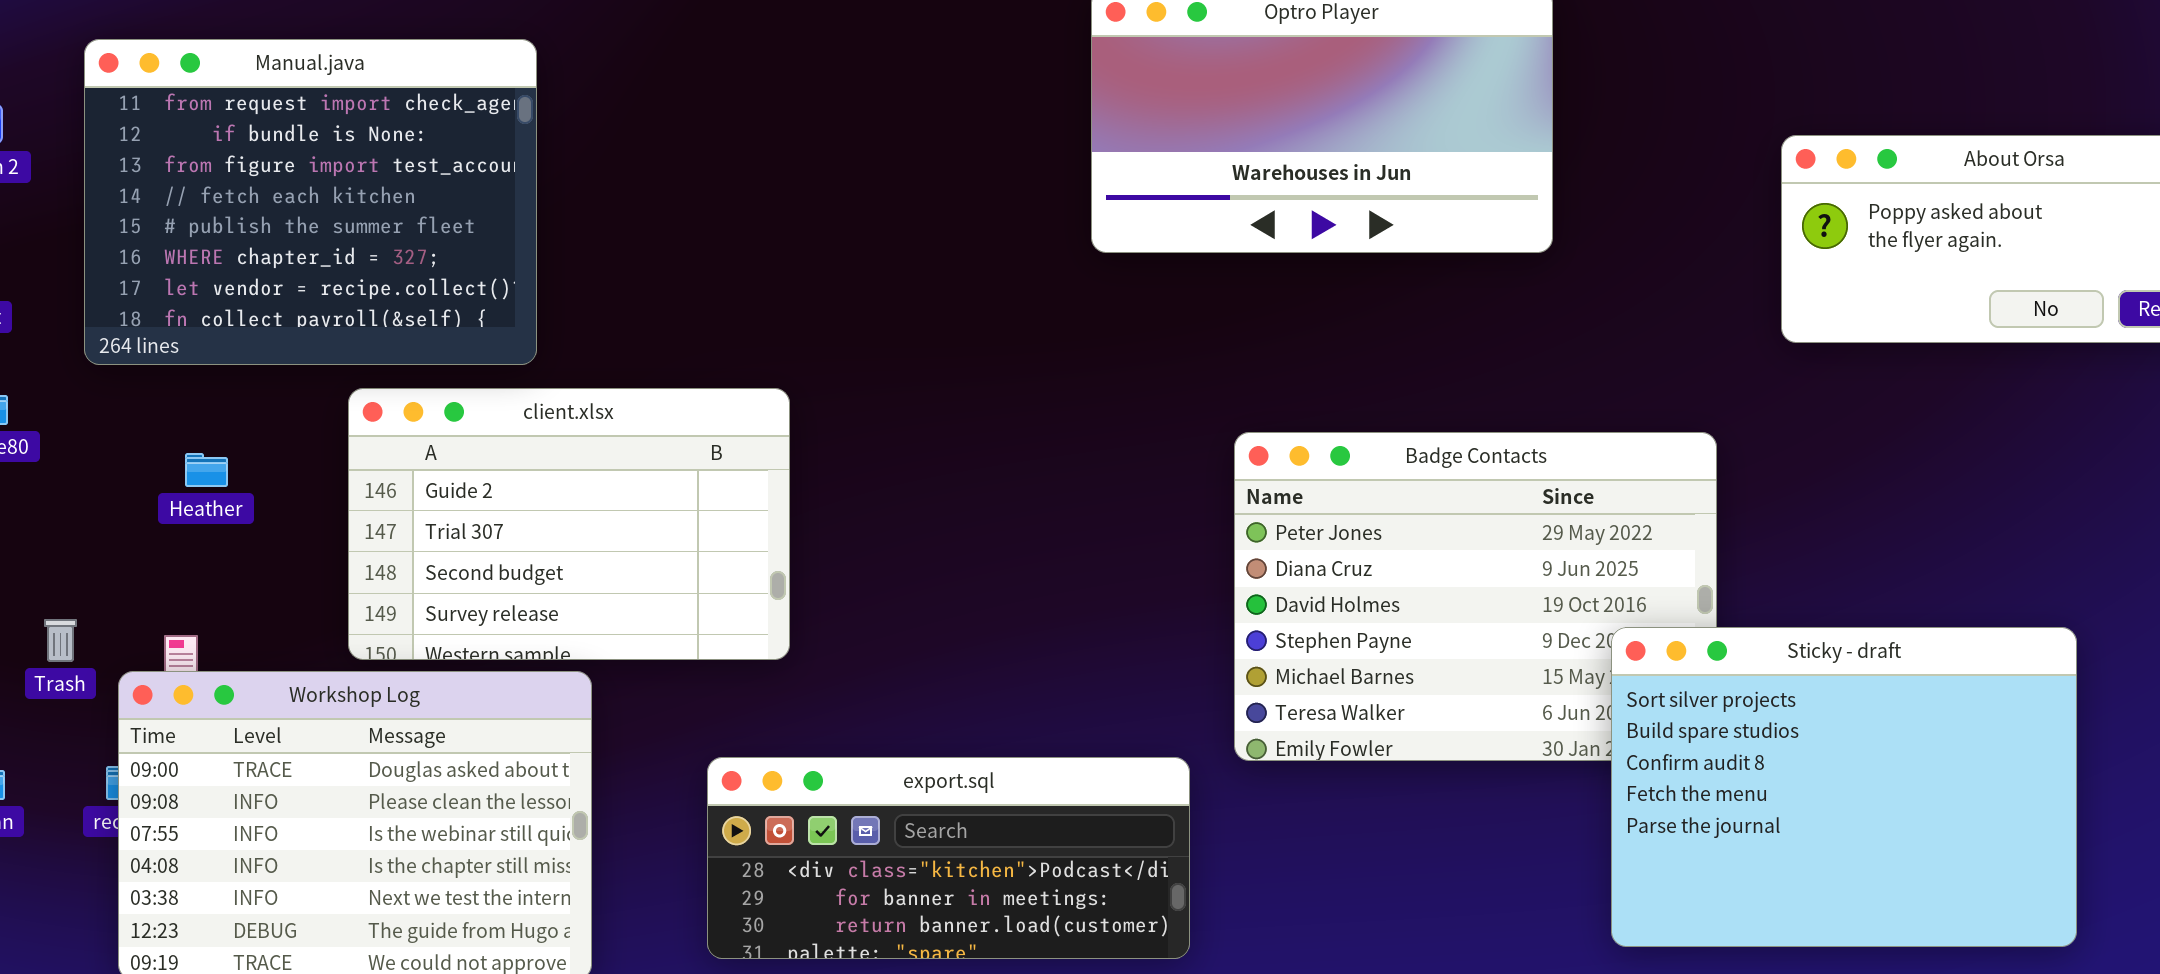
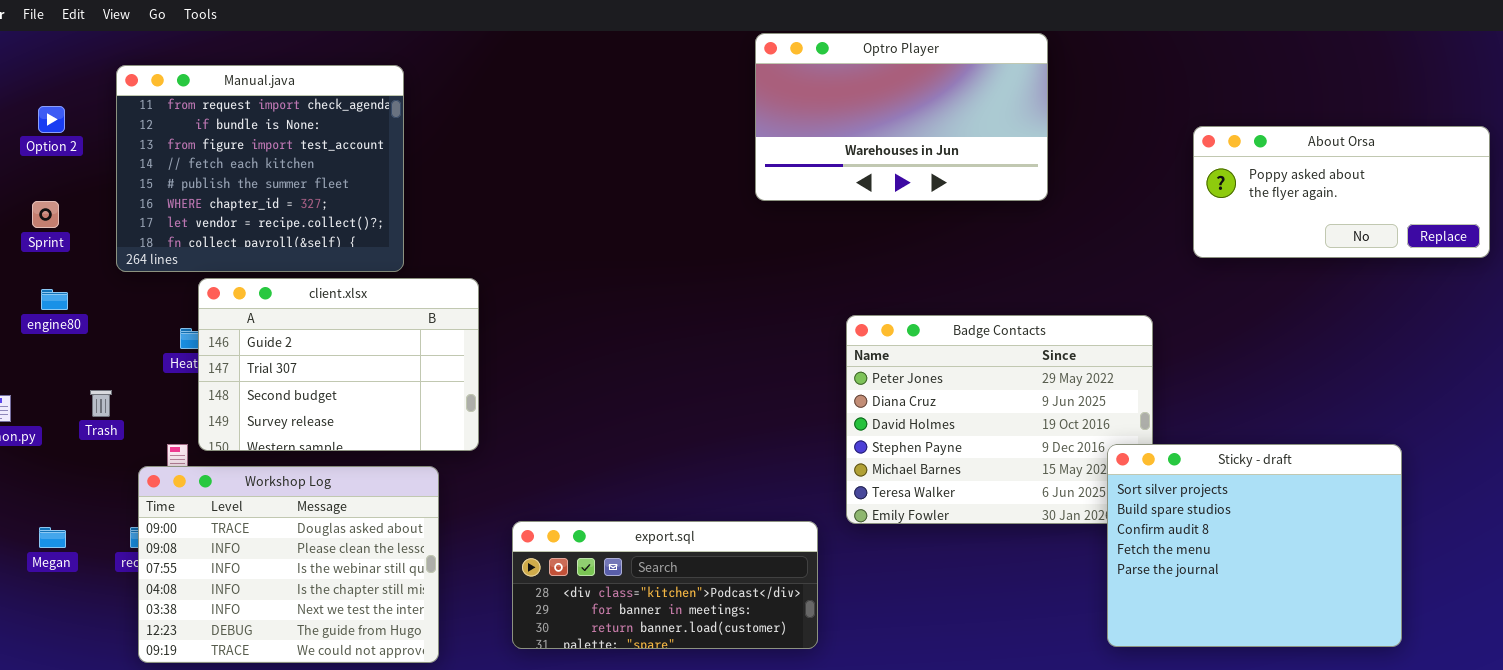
client.xlsx: [348,388,790,660] -> [198,278,479,451], moved
Trash: [44,619,77,662] -> [90,390,112,417], moved
Sticky - draft: [1611,627,2077,947] -> [1107,444,1402,647], moved

